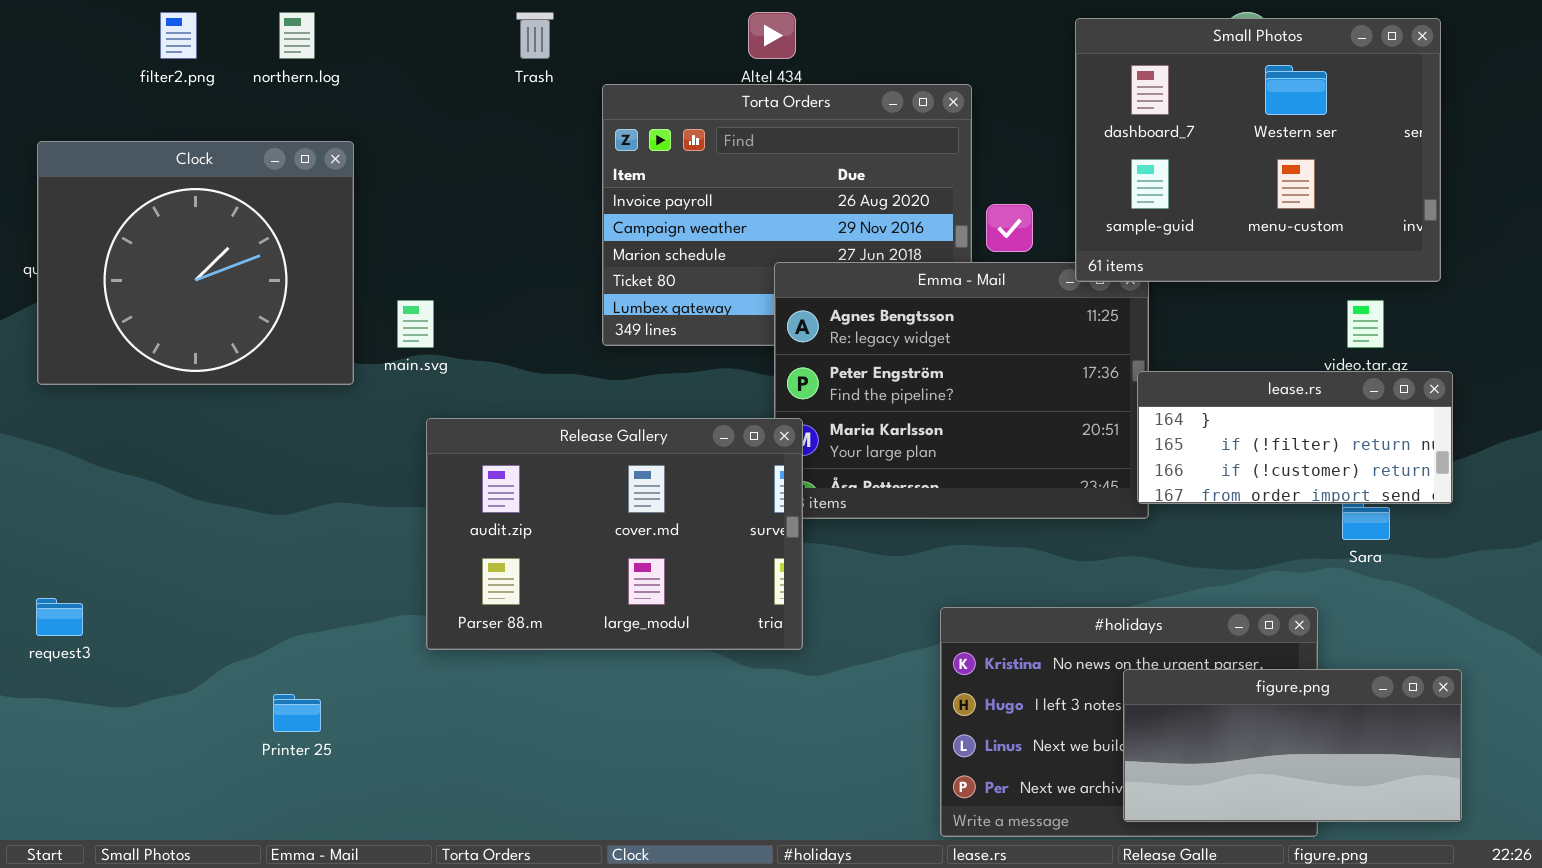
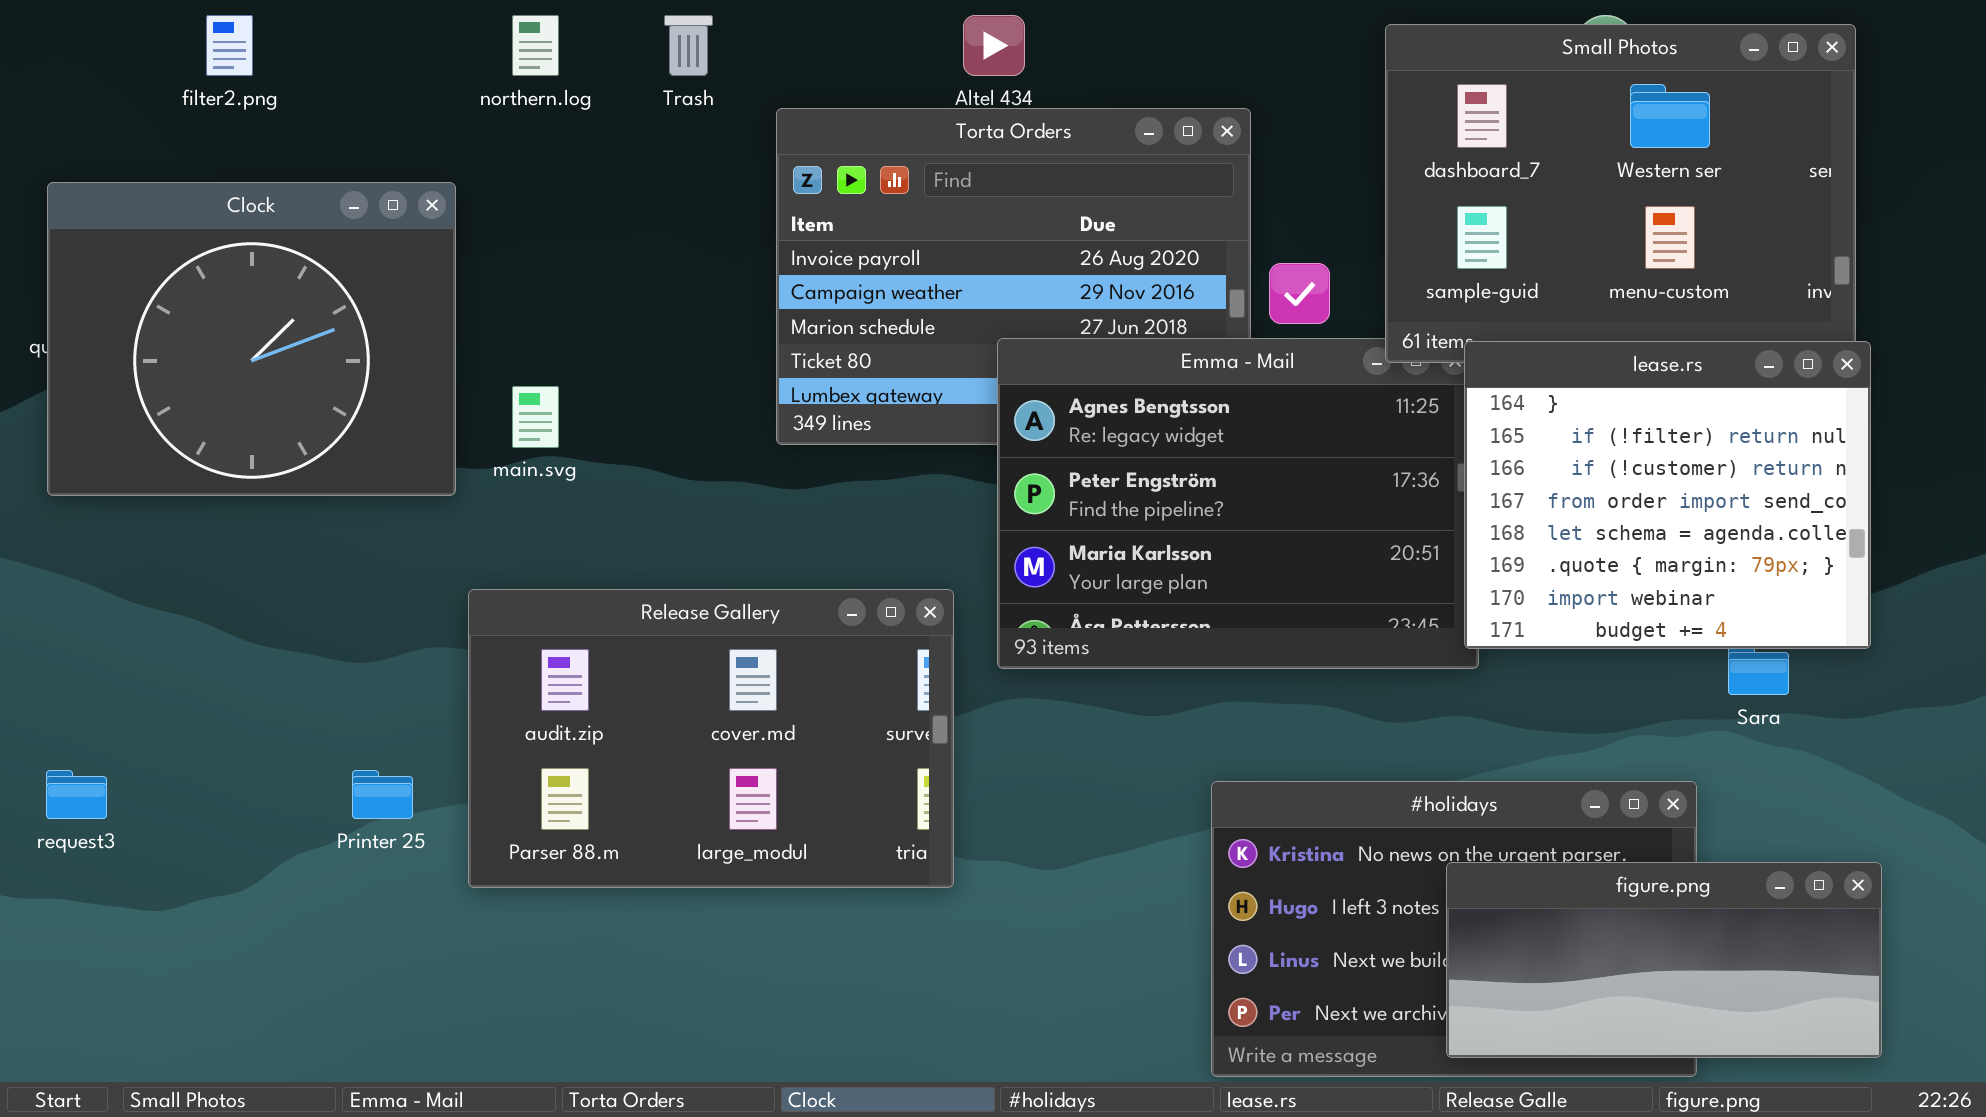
northern.log: [279,12,315,59] -> [512,15,559,76], moved
lease.rs: [1137,371,1453,504] -> [1464,341,1871,649], resized
Release Gallery: [426,418,803,650] -> [468,589,954,888], moved
Printer 25: [273,694,321,732] -> [352,770,413,819], moved

